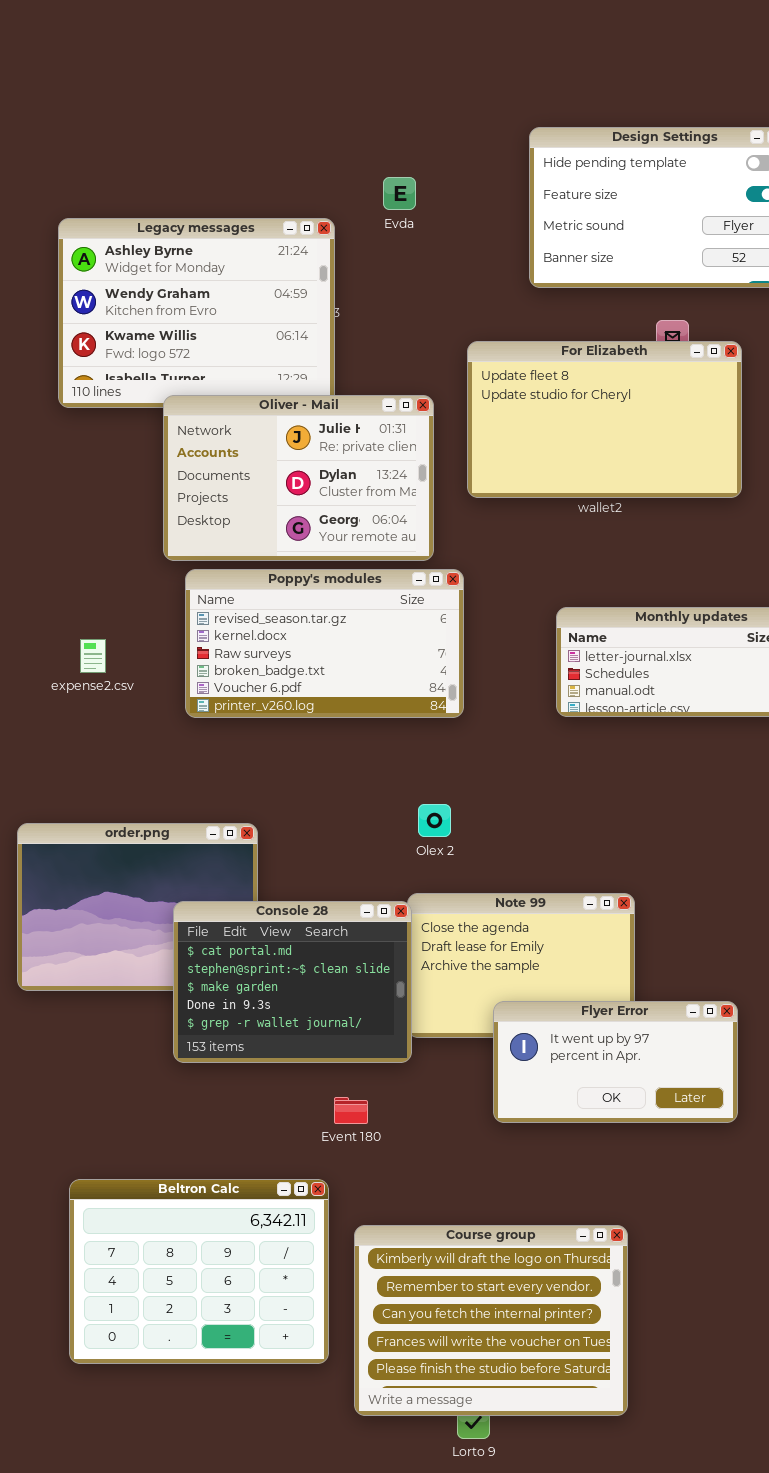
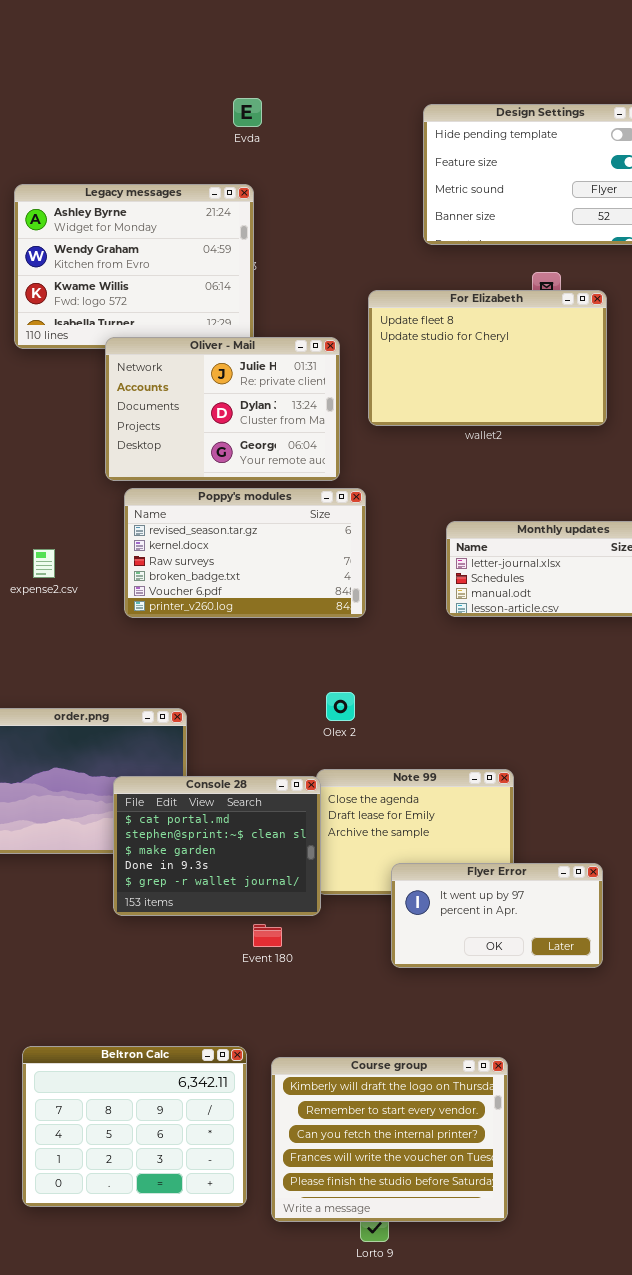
Evda: [383,177,416,210] -> [233,98,262,127], moved
Event 180: [334,1097,368,1124] -> [253,924,282,947], moved
Beltron Calc: [69,1179,329,1364] -> [22,1046,247,1207], moved

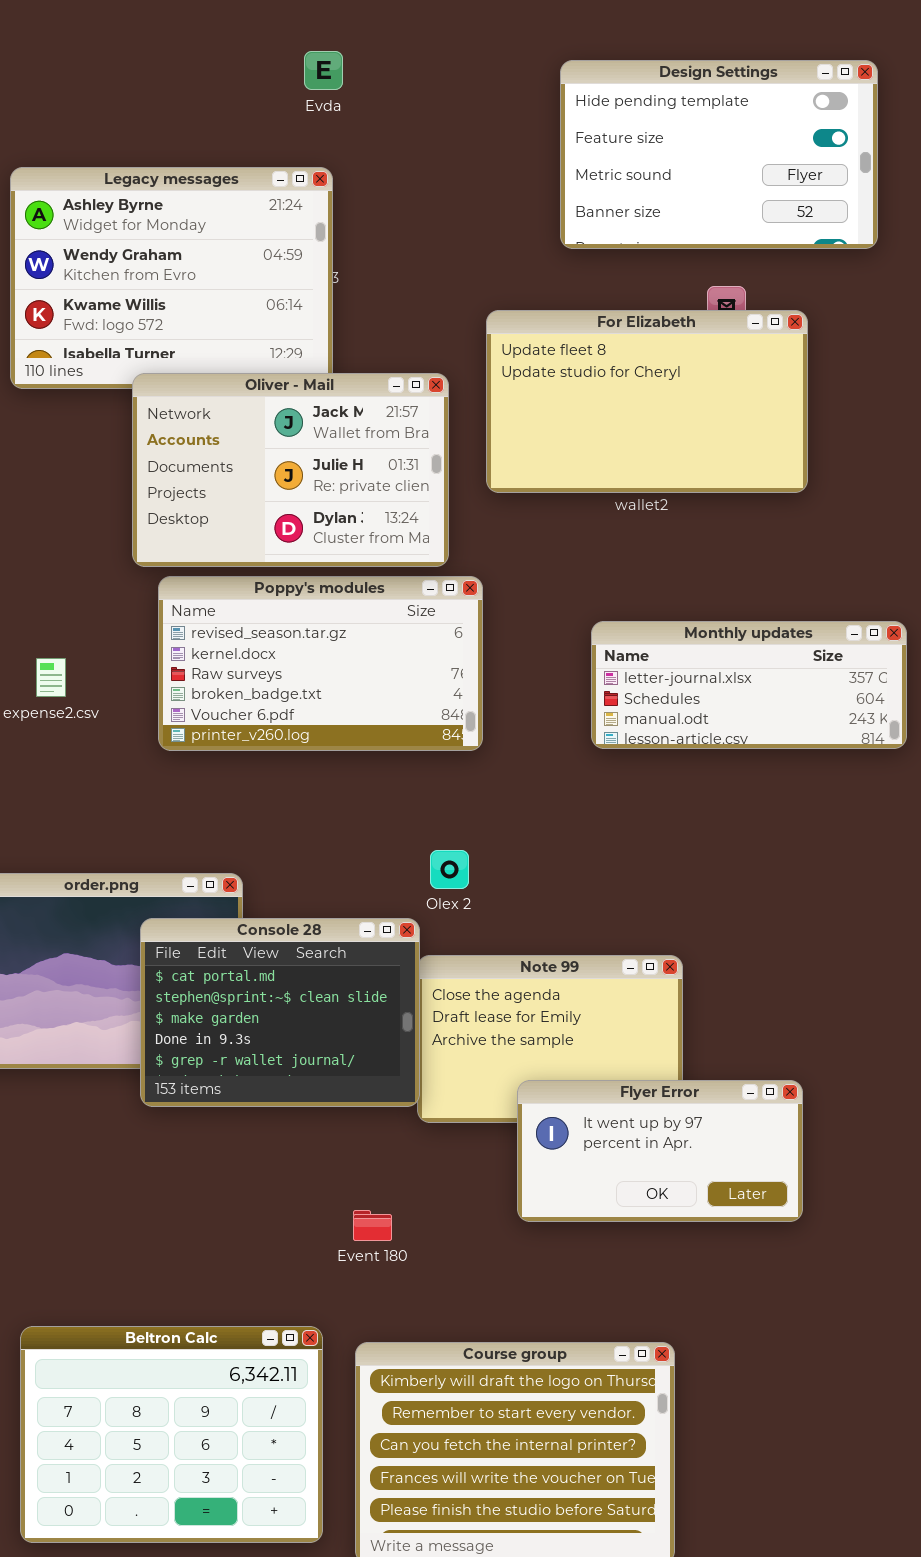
Oliver - Mail: [105,337,340,481] -> [132,373,449,567], scrolled up 1 row
Console 28: [113,776,321,916] -> [140,918,420,1107], moved
Event 180: [253,924,282,947] -> [353,1210,392,1241], moved

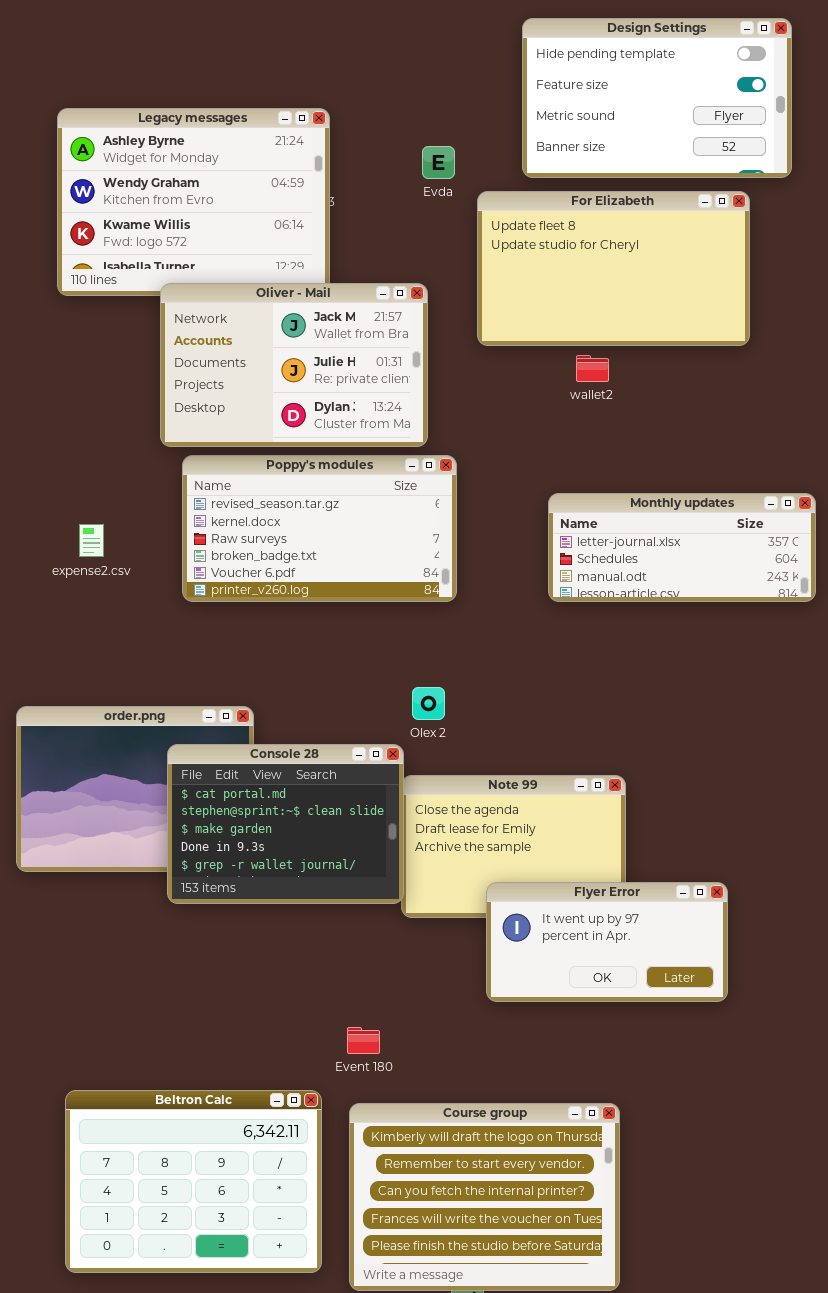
Evda: [304,51,343,90] -> [422,146,455,179], moved
For Elizabeth: [486,310,808,493] -> [477,191,750,346], moved
Event 180: [353,1210,392,1241] -> [347,1027,380,1054], moved

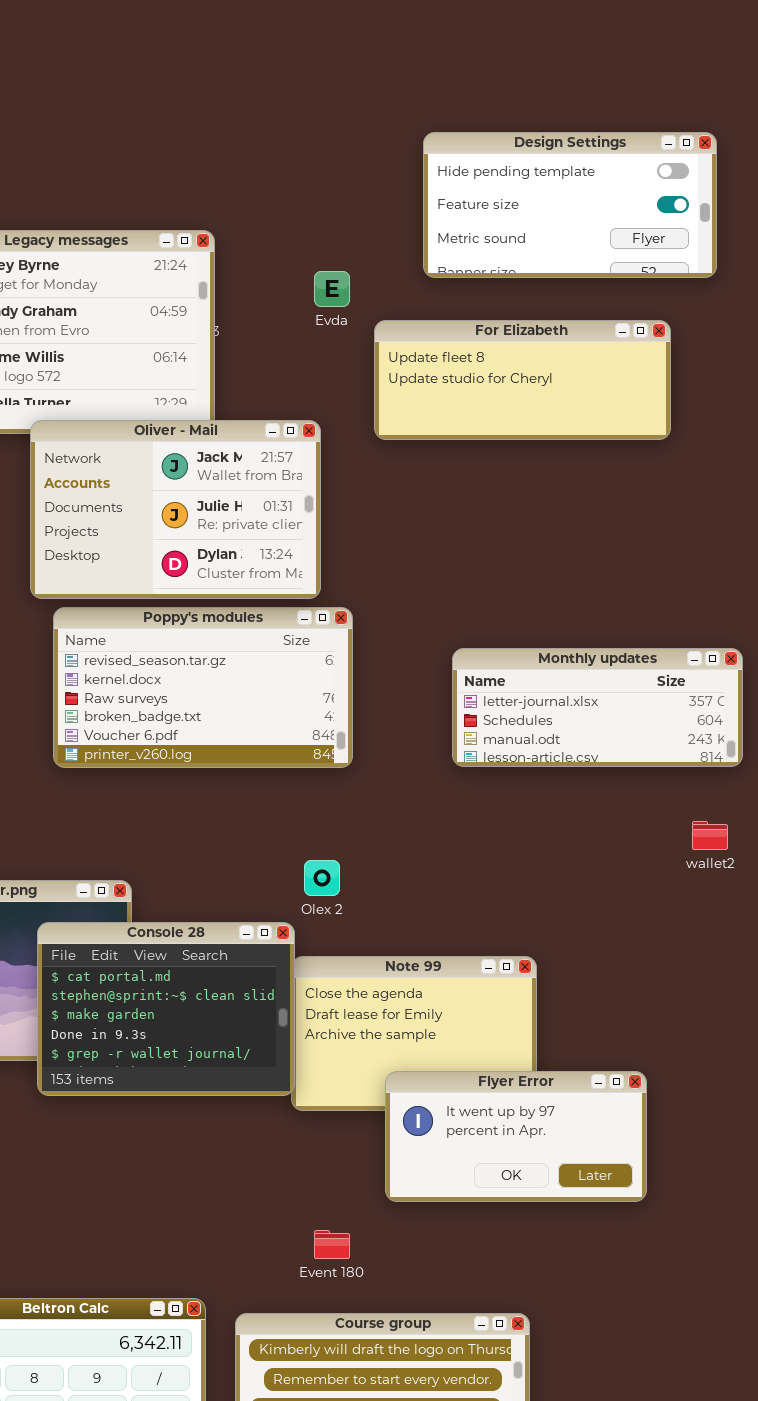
Design Settings: [522,18,792,178] -> [423,132,717,278], resized
For Elizabeth: [477,191,750,346] -> [374,320,671,440], resized
wallet2: [576,355,609,382] -> [692,821,728,850], moved
Event 180: [347,1027,380,1054] -> [314,1230,350,1259], moved

